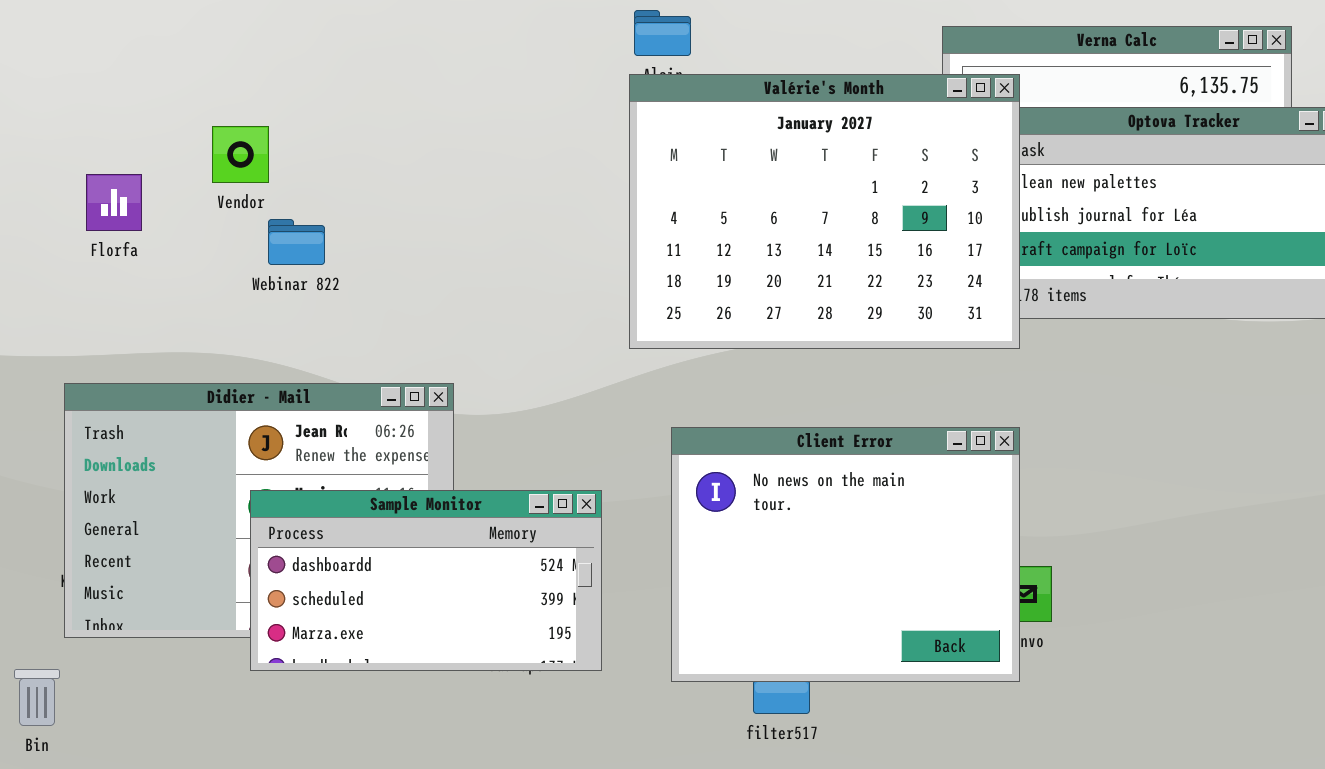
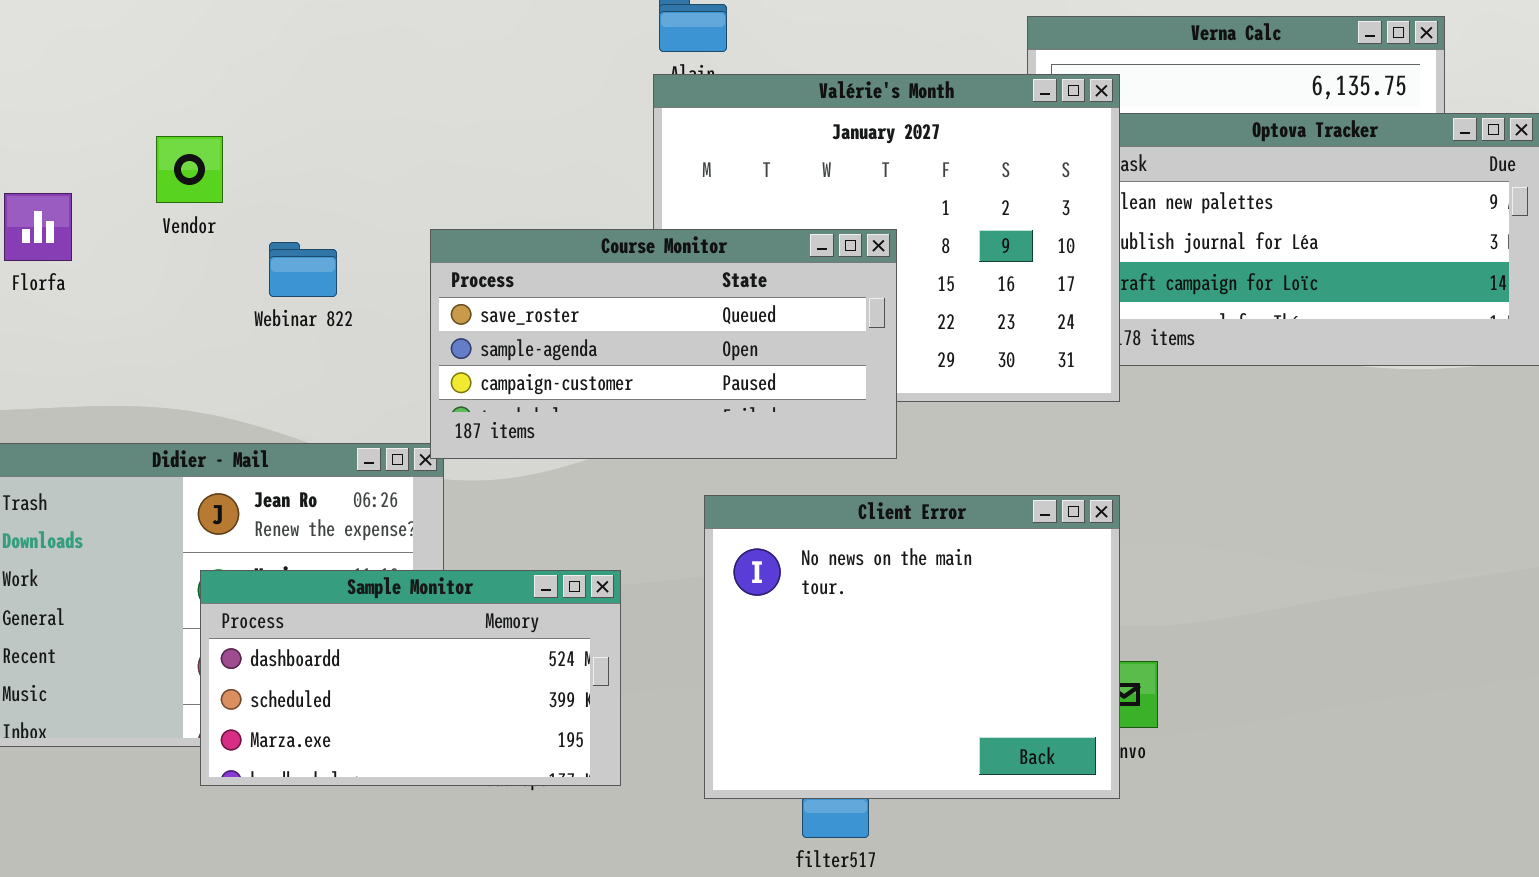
Course Monitor: none -> [430,229,897,459], opened
Webinar 822: [268,219,325,265] -> [269,242,337,297], moved

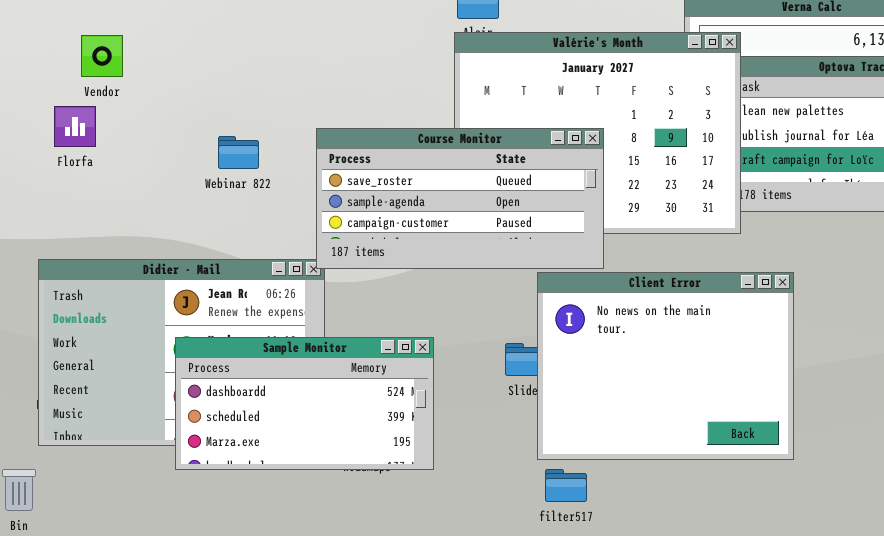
Vendor: [156,136,223,203] -> [81,35,123,77], moved
Client Error: [704,495,1120,799] -> [537,272,794,460], moved

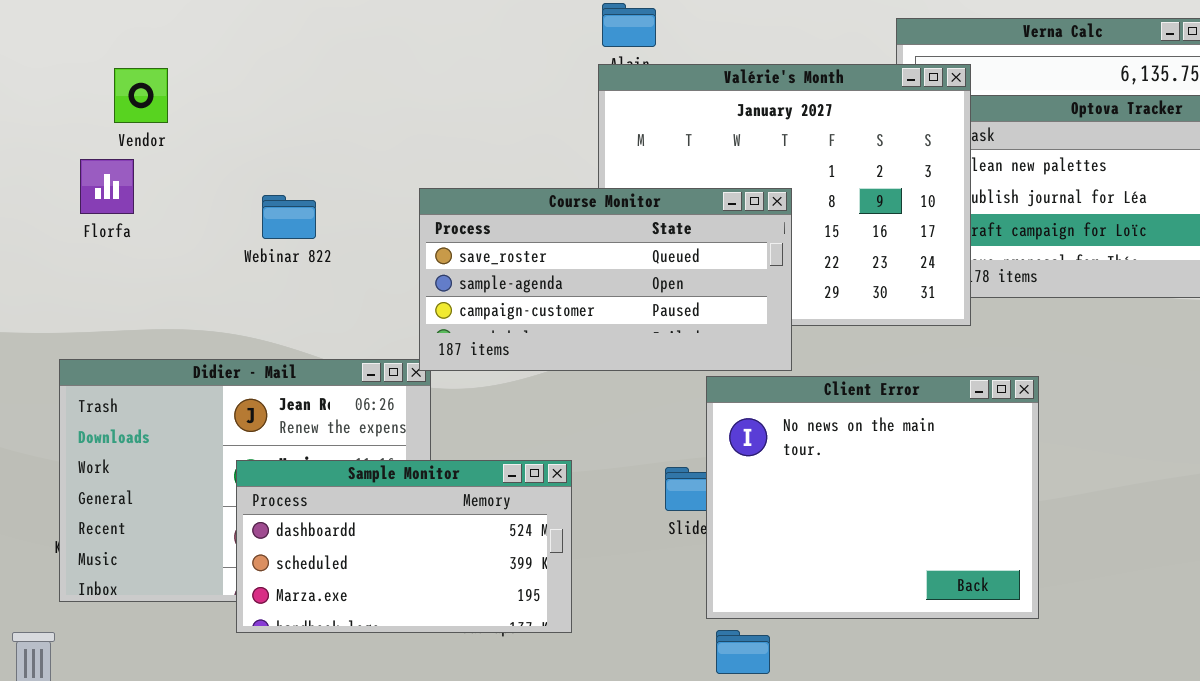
Webinar 822: [218,136,259,169] -> [262,195,316,239], moved

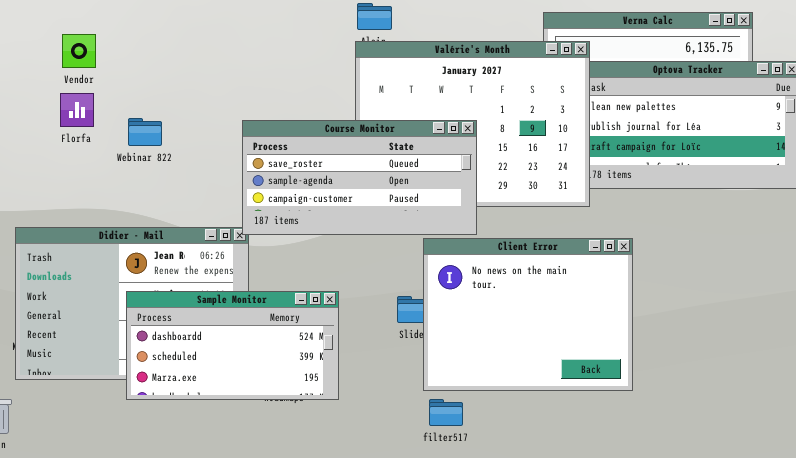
Vendor: [114,68,168,123] -> [62,34,96,68], moved
Florfa: [80,159,134,214] -> [60,93,94,127], moved
Webinar 822: [262,195,316,239] -> [128,118,162,146], moved

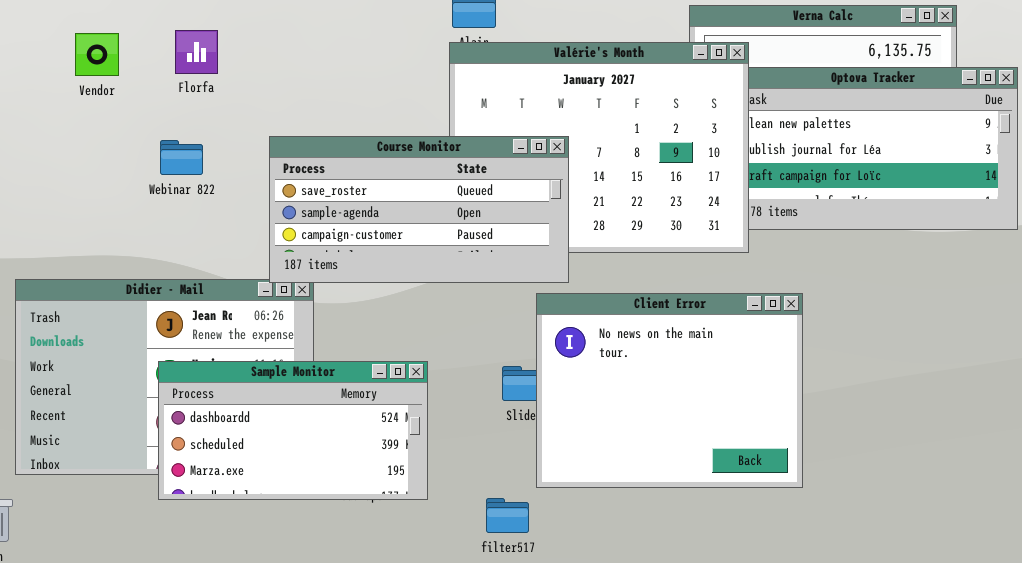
Florfa: [60,93,94,127] -> [175,30,218,74], moved
Course Monitor: [242,120,477,235] -> [269,136,569,283], moved
filter517: [429,399,463,426] -> [486,498,529,533], moved

